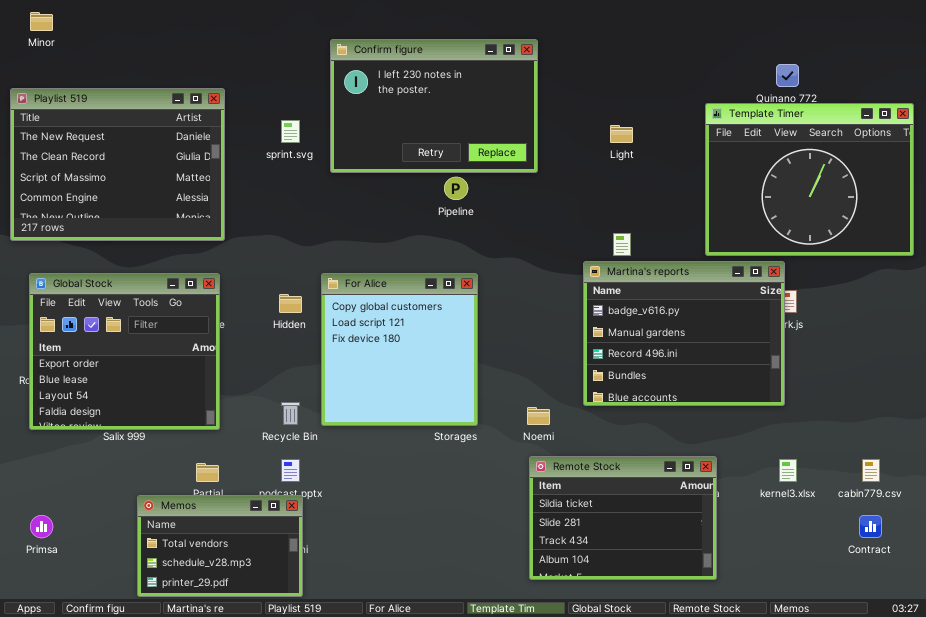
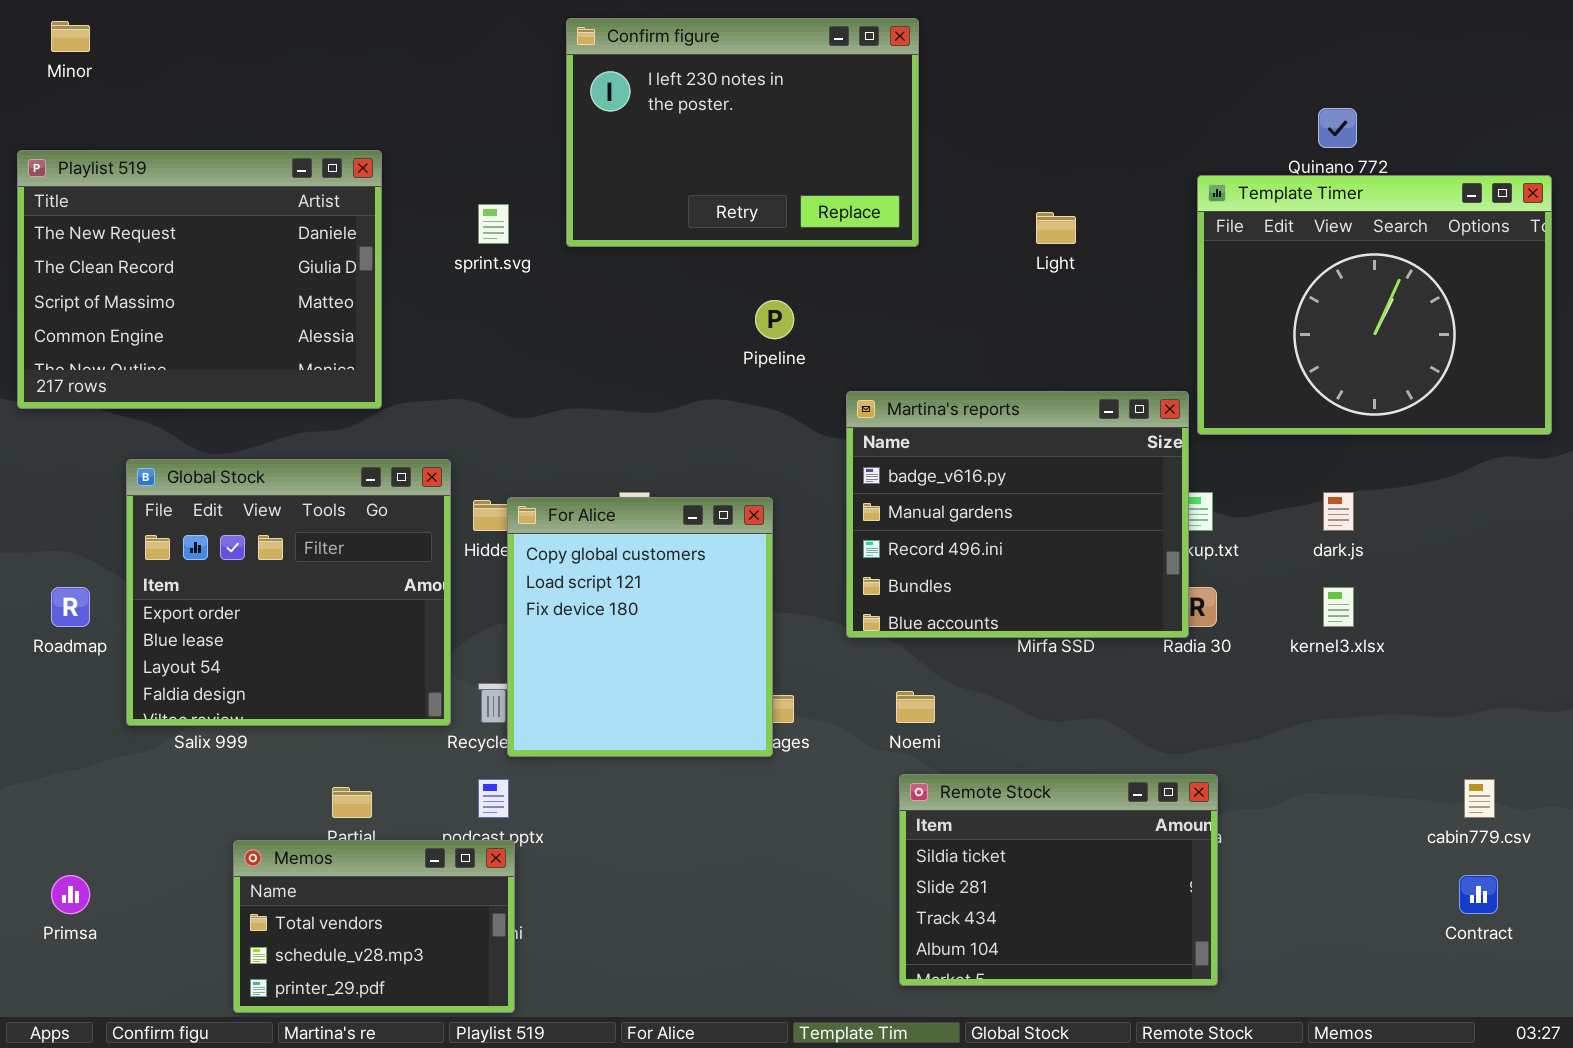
Confirm figure: [330,39,538,173] -> [566,18,919,247], moved
Martina's reports: [583,261,785,406] -> [846,391,1189,638], moved
Global Stock: [29,273,220,430] -> [126,459,451,726], moved
For Alice: [321,273,478,426] -> [507,497,773,757], moved
kernel3.xlsx: [779,459,797,482] -> [1323,587,1354,627], moved

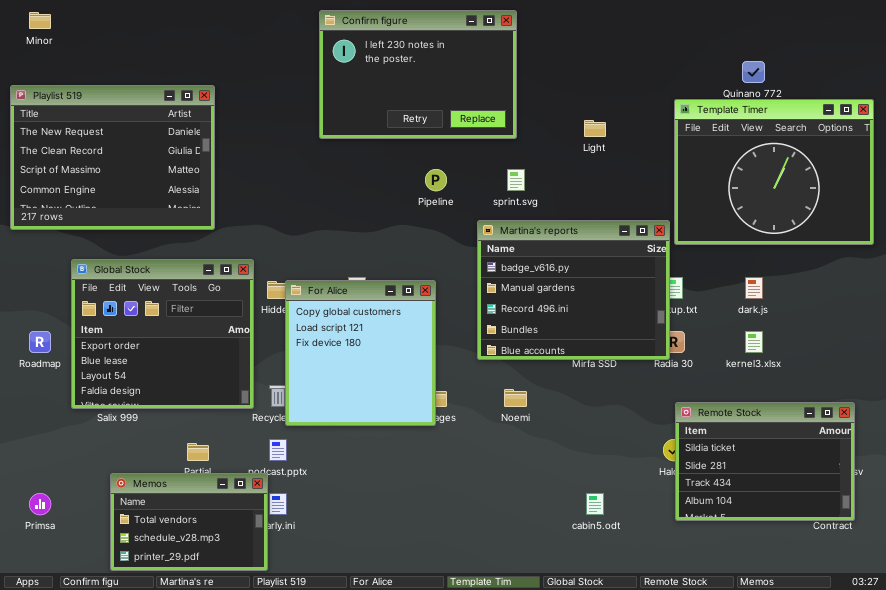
sprint.svg: [478,204,509,244] -> [507,169,525,191], moved
Remote Stock: [899,774,1218,986] -> [675,402,855,521], moved
Memos: [233,840,515,1013] -> [110,473,268,571], moved

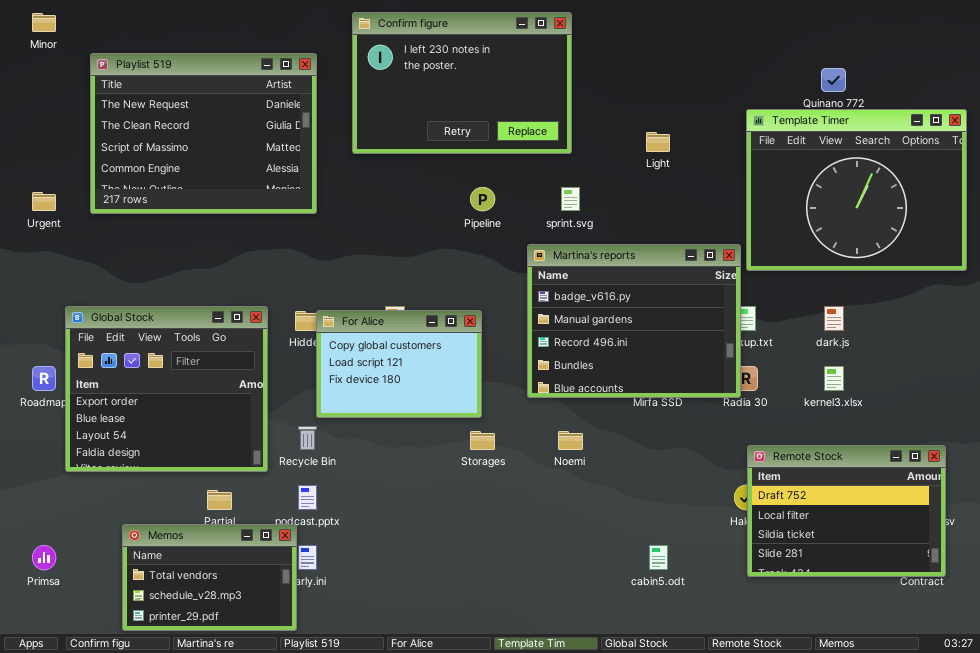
Playlist 519: [10,85,215,230] -> [90,53,317,214], moved
Global Stock: [71,259,254,409] -> [65,306,268,472], moved
For Alice: [285,280,436,426] -> [316,310,482,418], resized
Remote Stock: [675,402,855,521] -> [747,445,946,577], scrolled up 2 rows

